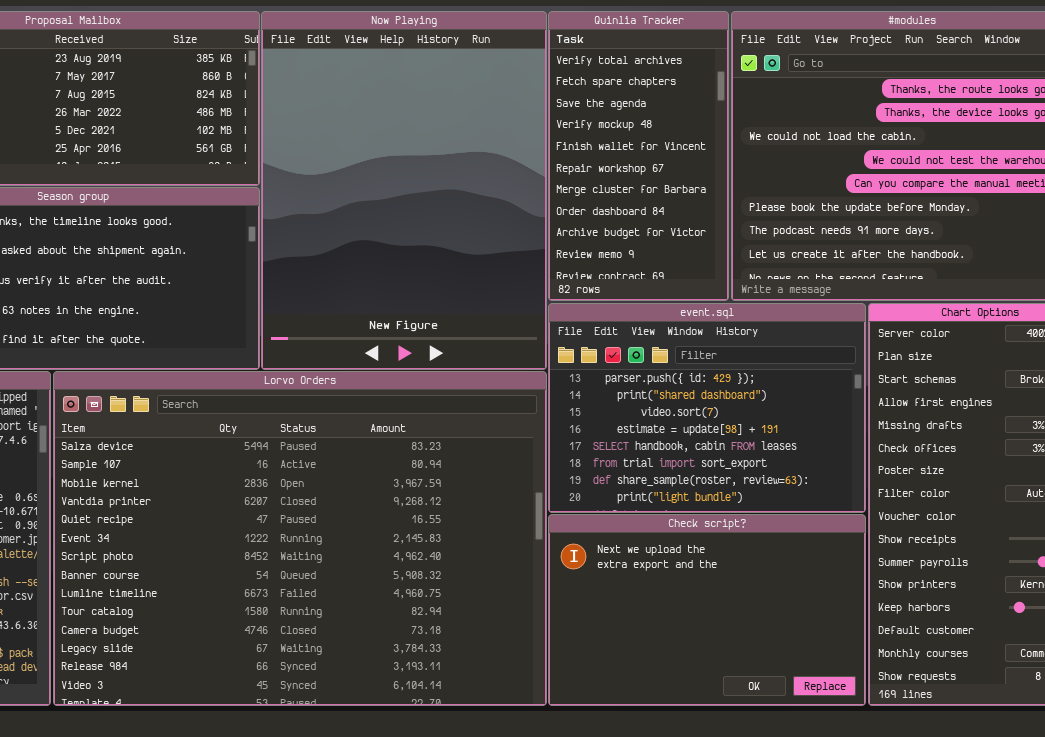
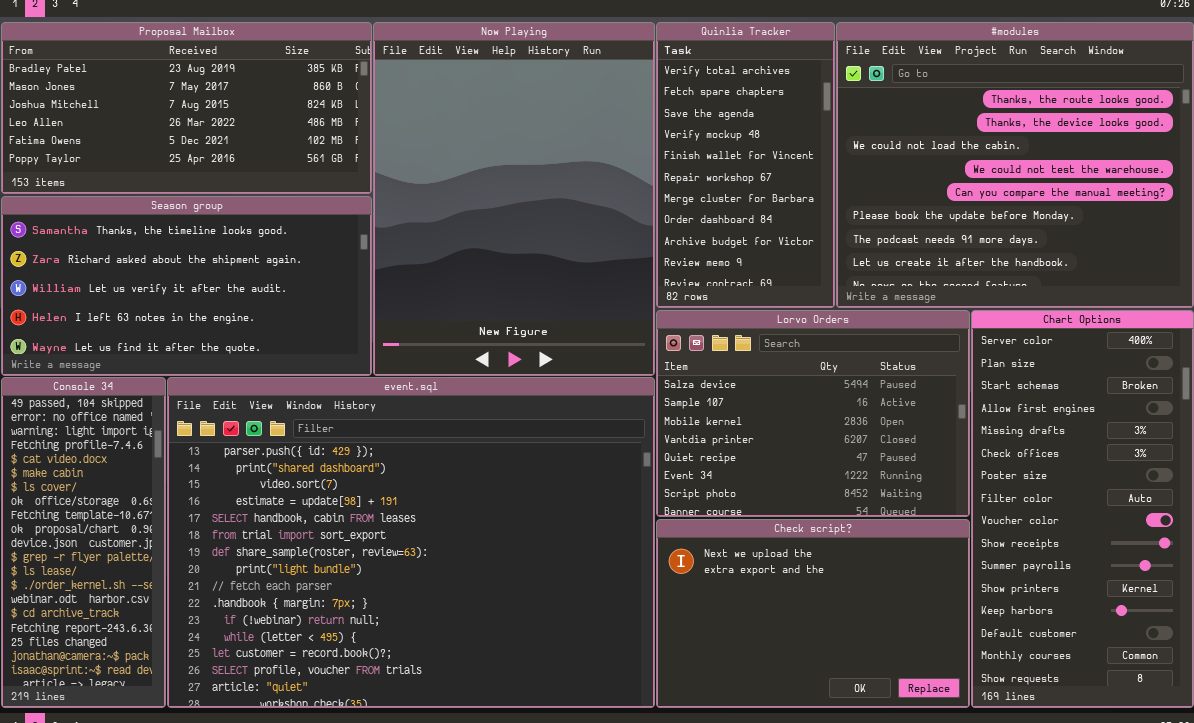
event.sql: [548,303,866,513] -> [167,377,655,708], moved, resized
Lorvo Orders: [53,371,547,706] -> [656,310,970,517], moved, resized

